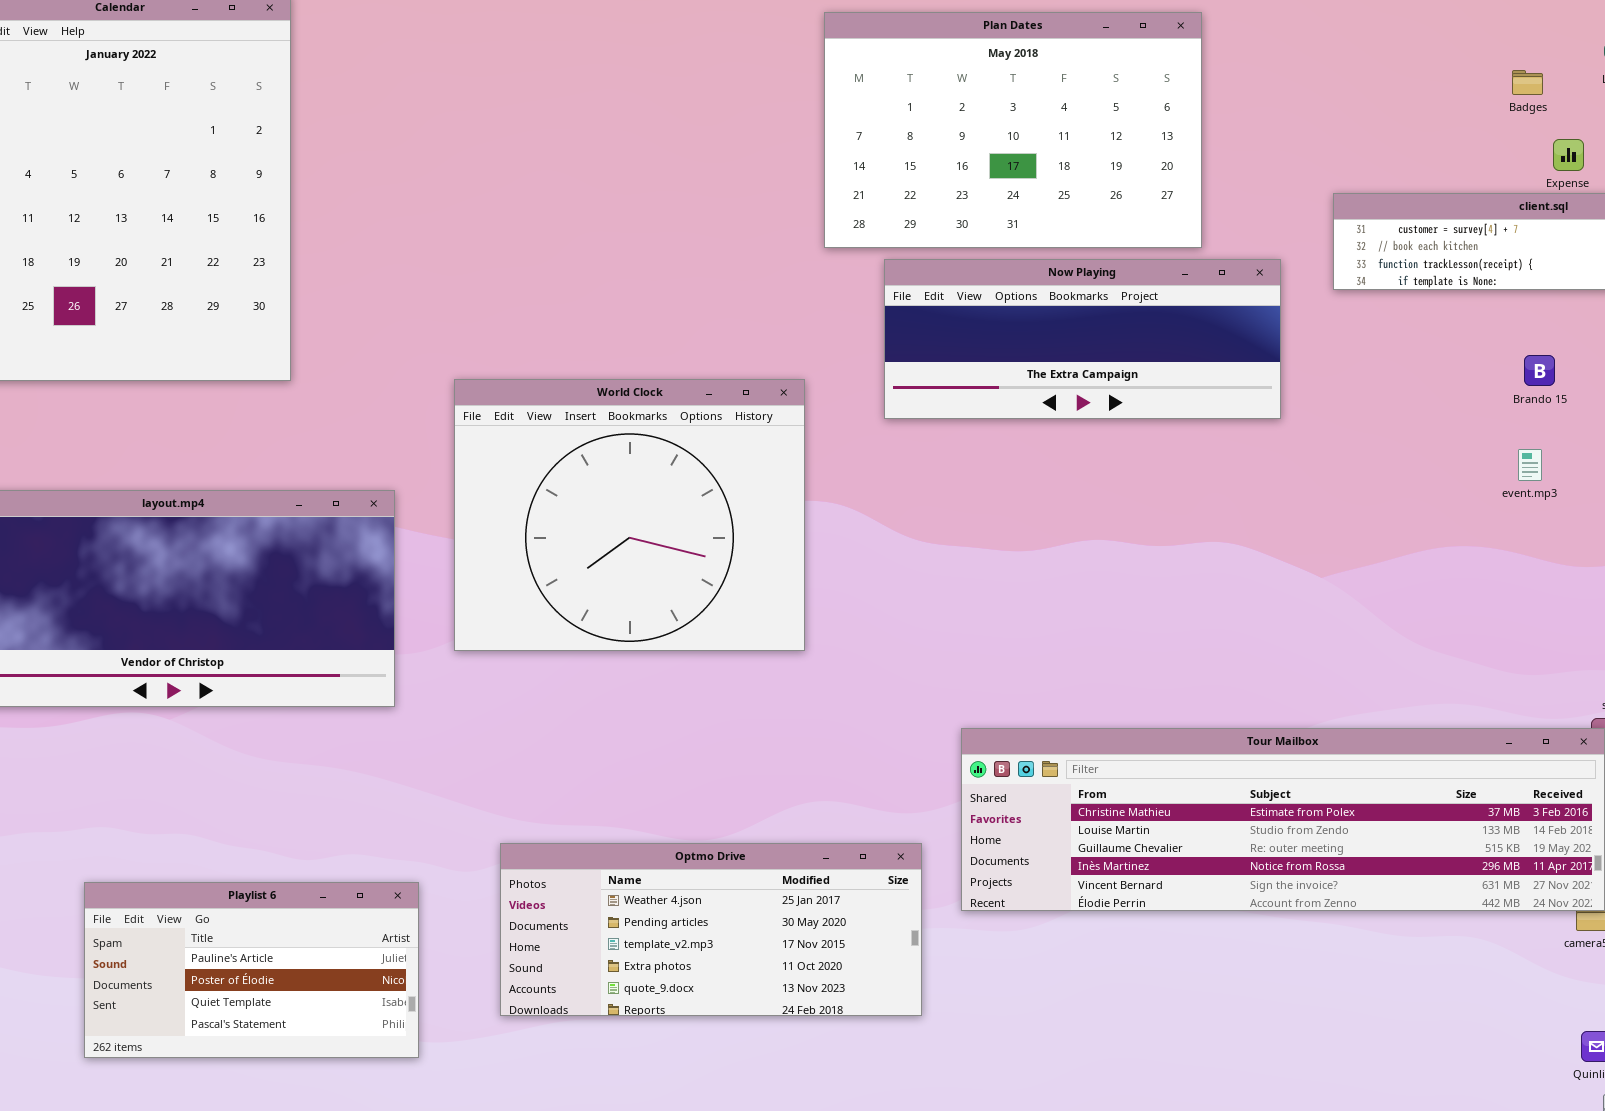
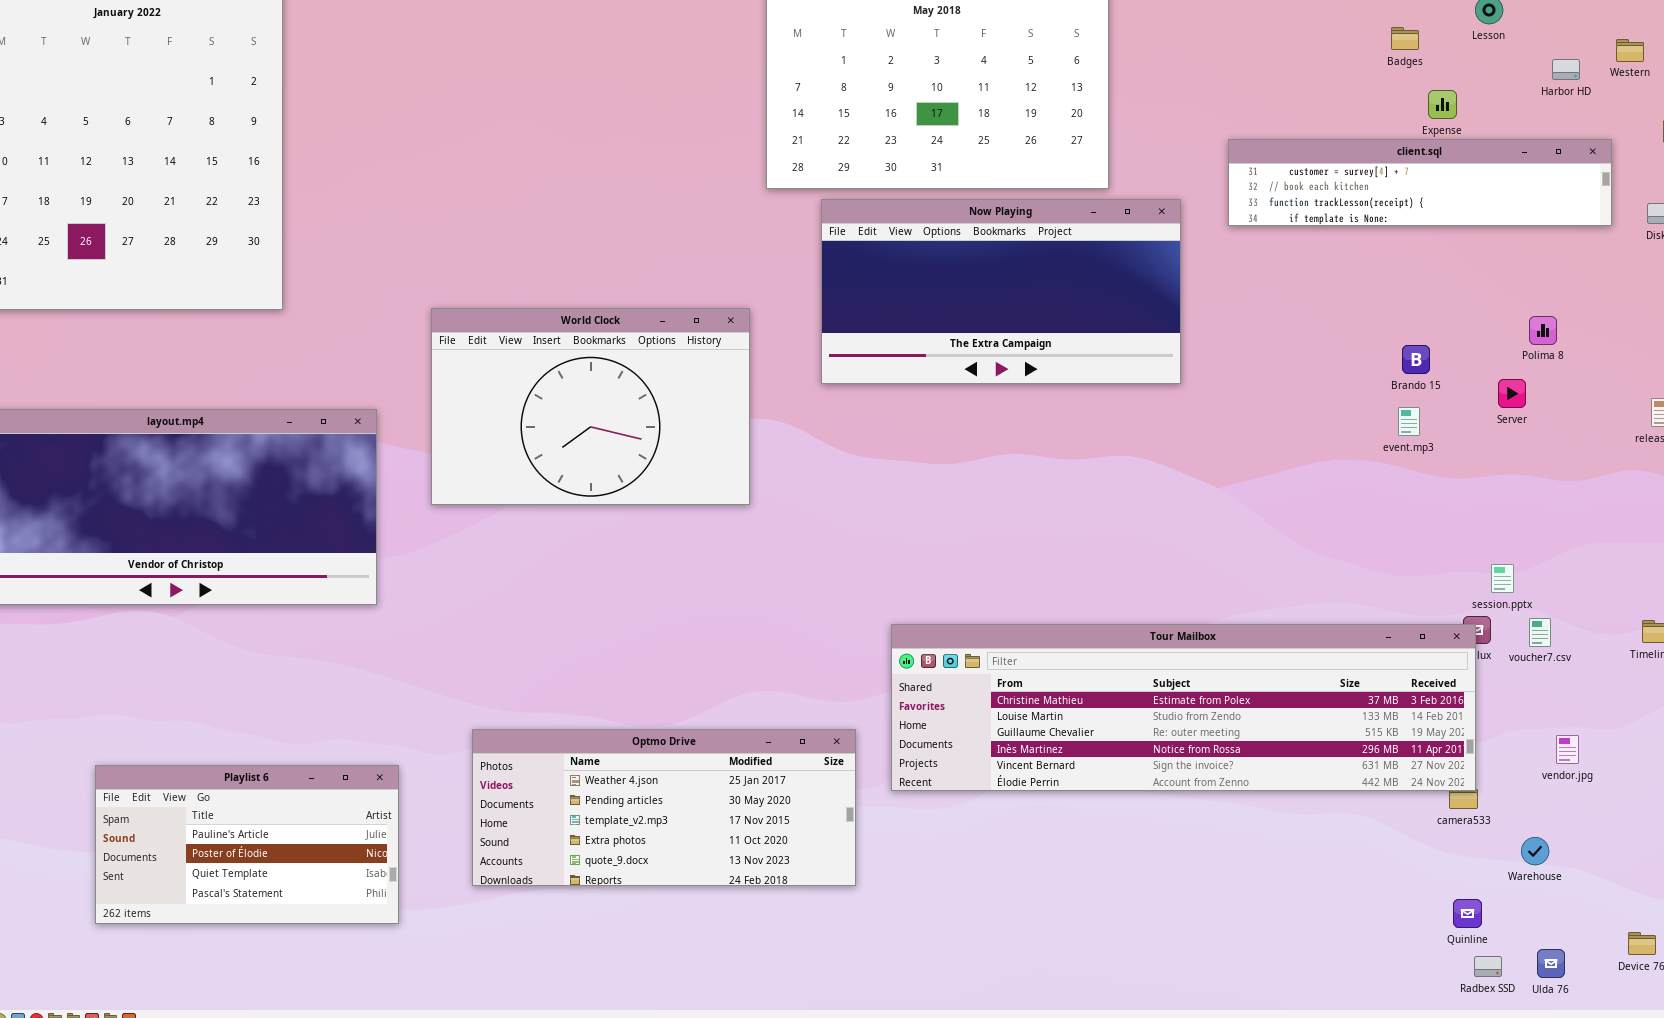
Now Playing: [884,259,1281,419] -> [821,199,1181,384], resized
Brando 15: [1524,355,1555,386] -> [1402,345,1430,374], moved
World Clock: [454,379,805,651] -> [431,308,750,505], resized
event.mp3: [1518,449,1542,481] -> [1398,407,1420,436], moved

